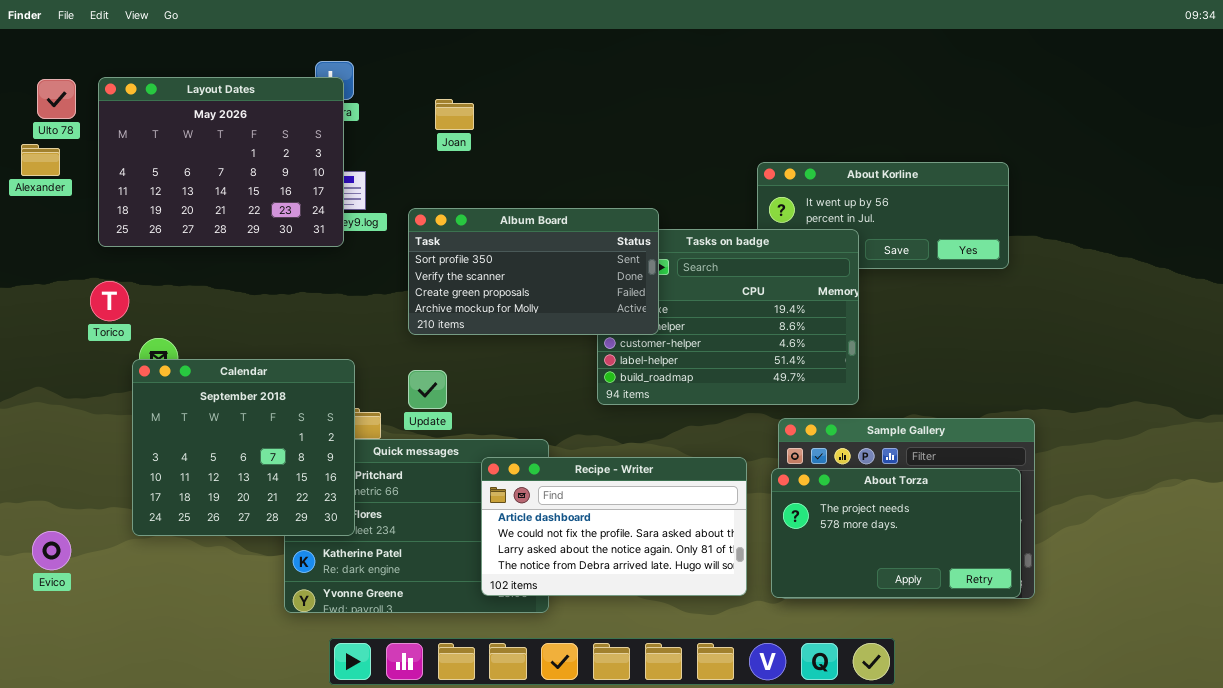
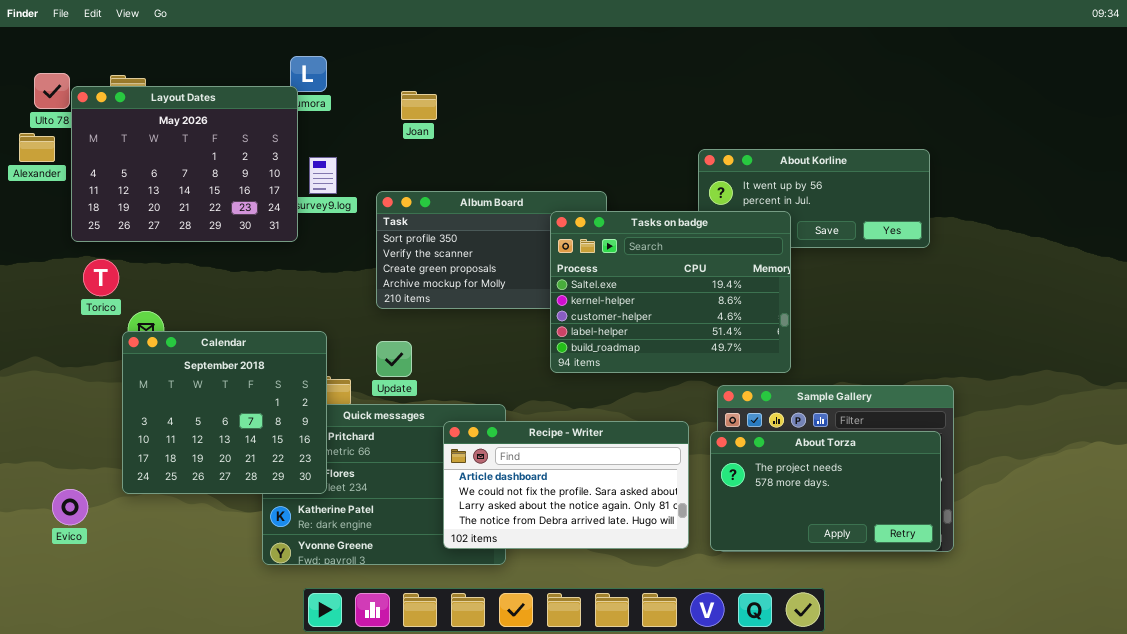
Layout Dates: [98,77,344,247] -> [71,86,298,242], moved
Tasks on badge: [597,229,859,405] -> [550,211,791,373], raised
Evico: [32,531,71,570] -> [52,489,88,525], moved

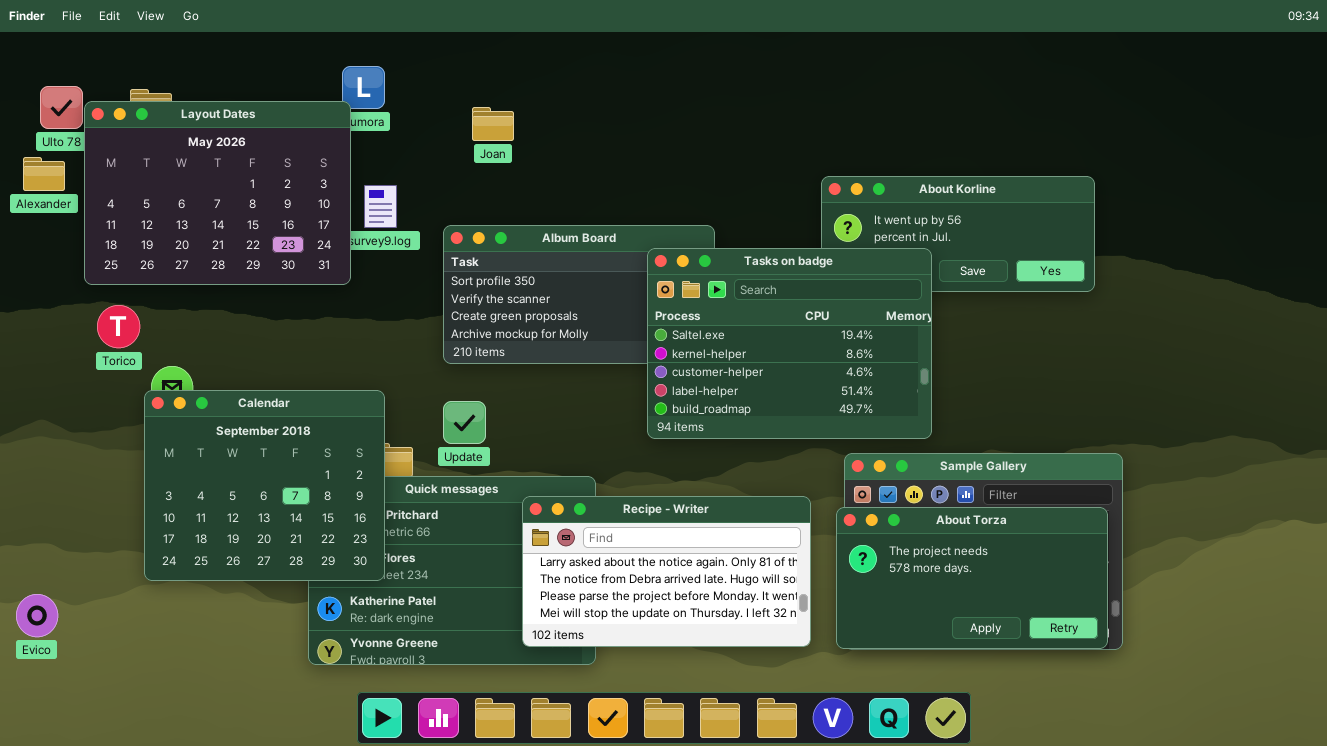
Recipe - Writer: [443,421,689,549] -> [522,496,811,647], scrolled down 2 rows
Evico: [52,489,88,525] -> [16,594,58,637], moved

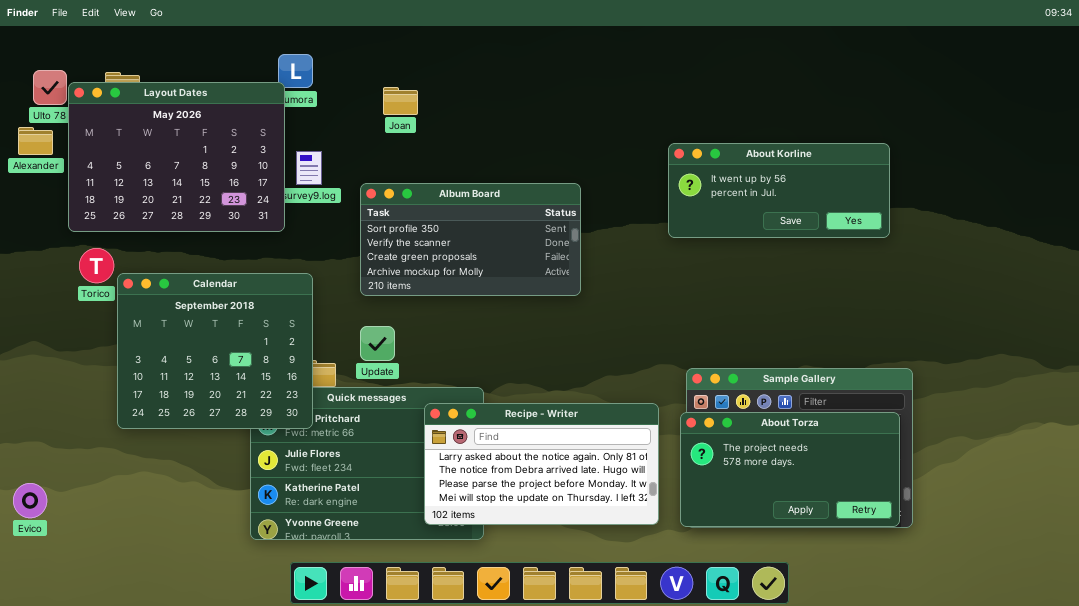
Tasks on badge: [647,248,932,439] -> none, closed
Calendar: [144,390,385,581] -> [117,273,313,429], moved

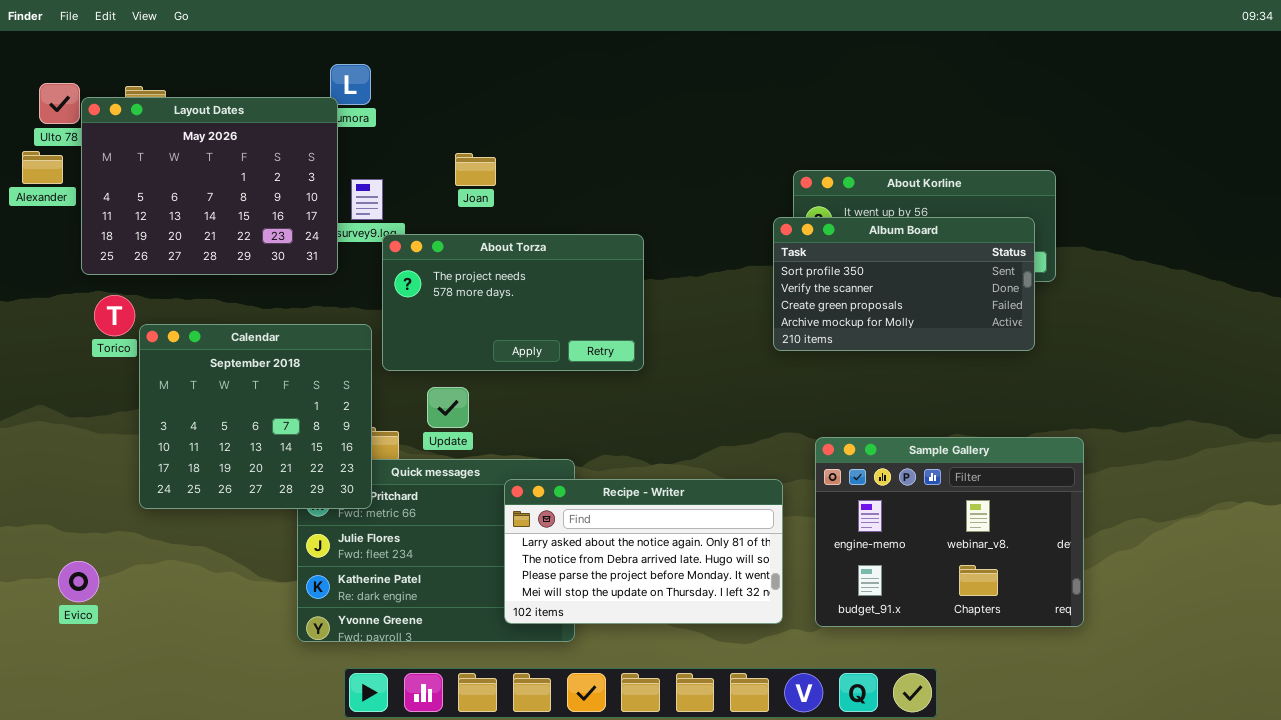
Joan: [383,87,418,115] -> [455,153,496,186], moved
Album Board: [360,183,581,296] -> [773,217,1035,351], moved
About Torza: [680,412,900,527] -> [382,234,644,371], moved
Evico: [13,483,47,518] -> [58,561,99,602], moved

